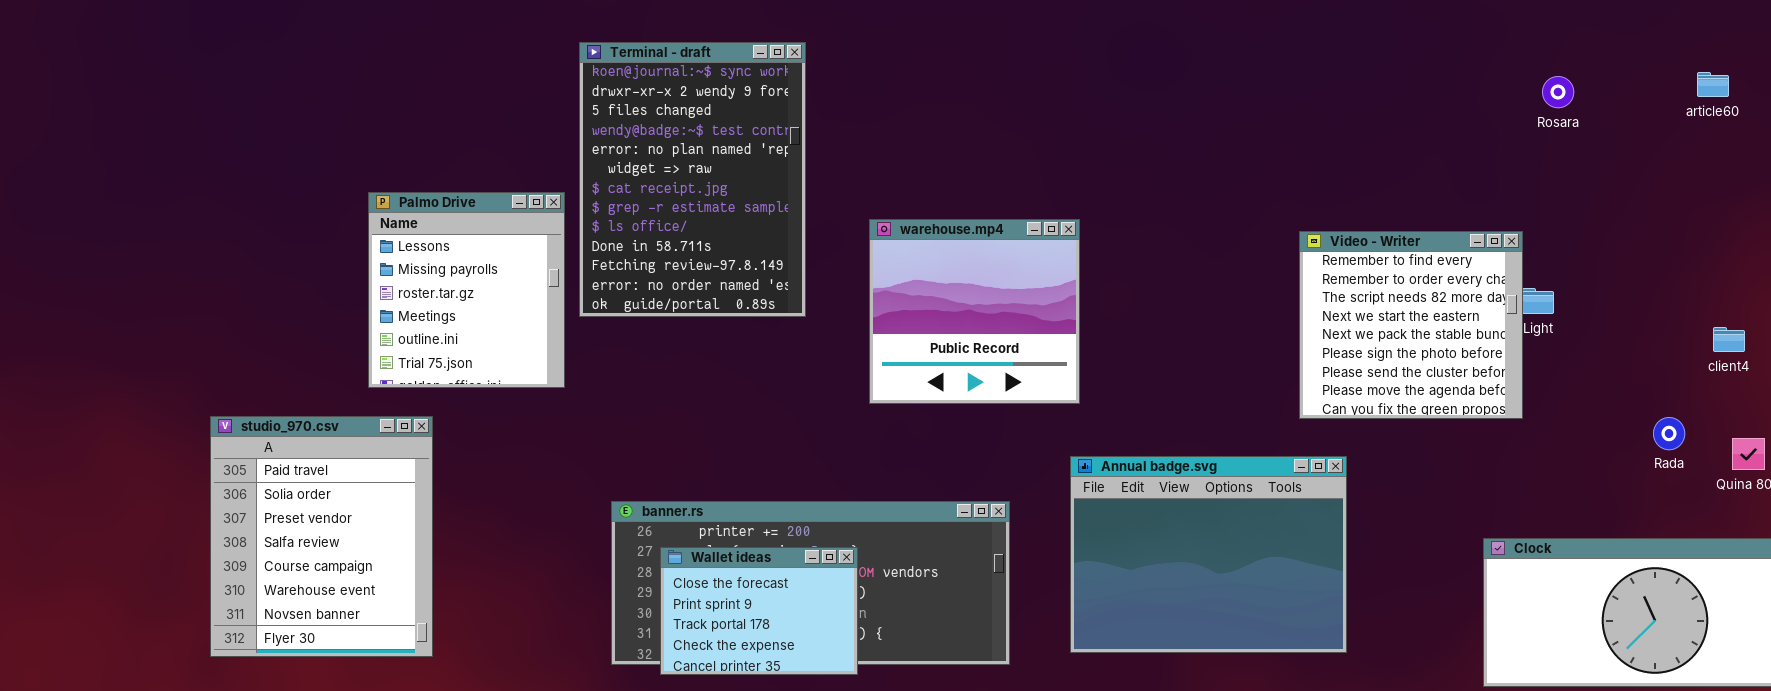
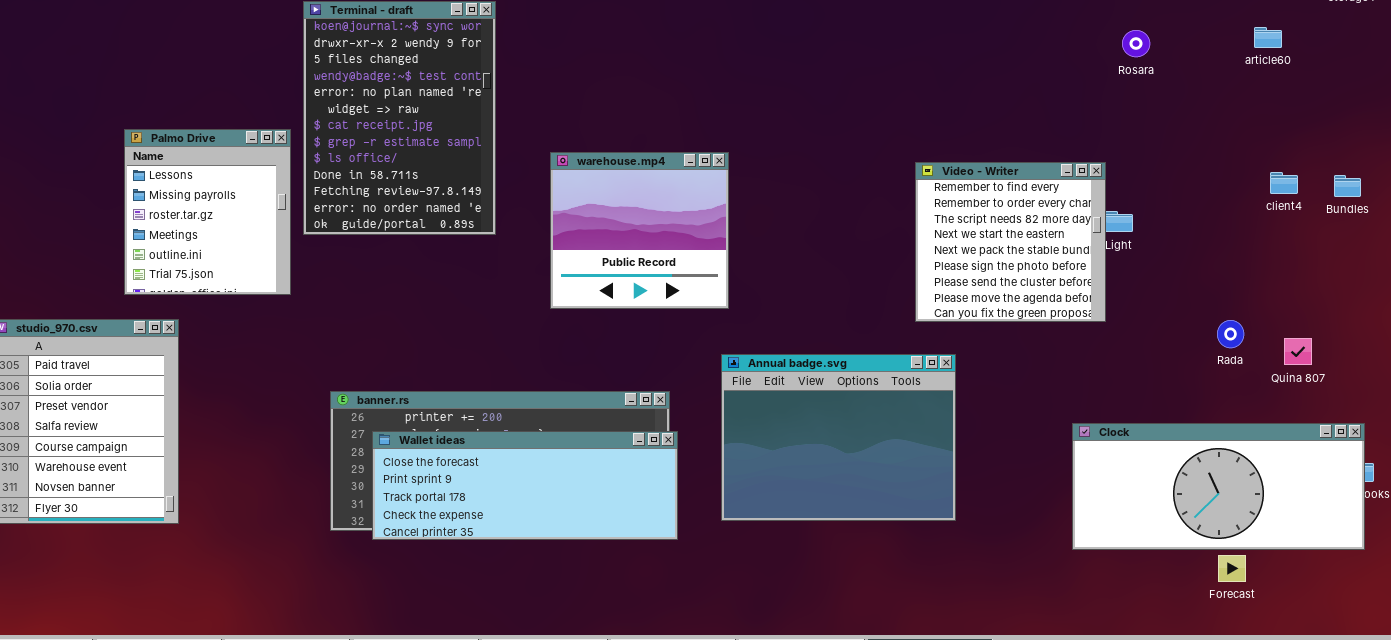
client4: [1713,327,1745,352] -> [1270,172,1298,194], moved
Wallet ideas: [660,547,858,675] -> [372,431,678,540], resized

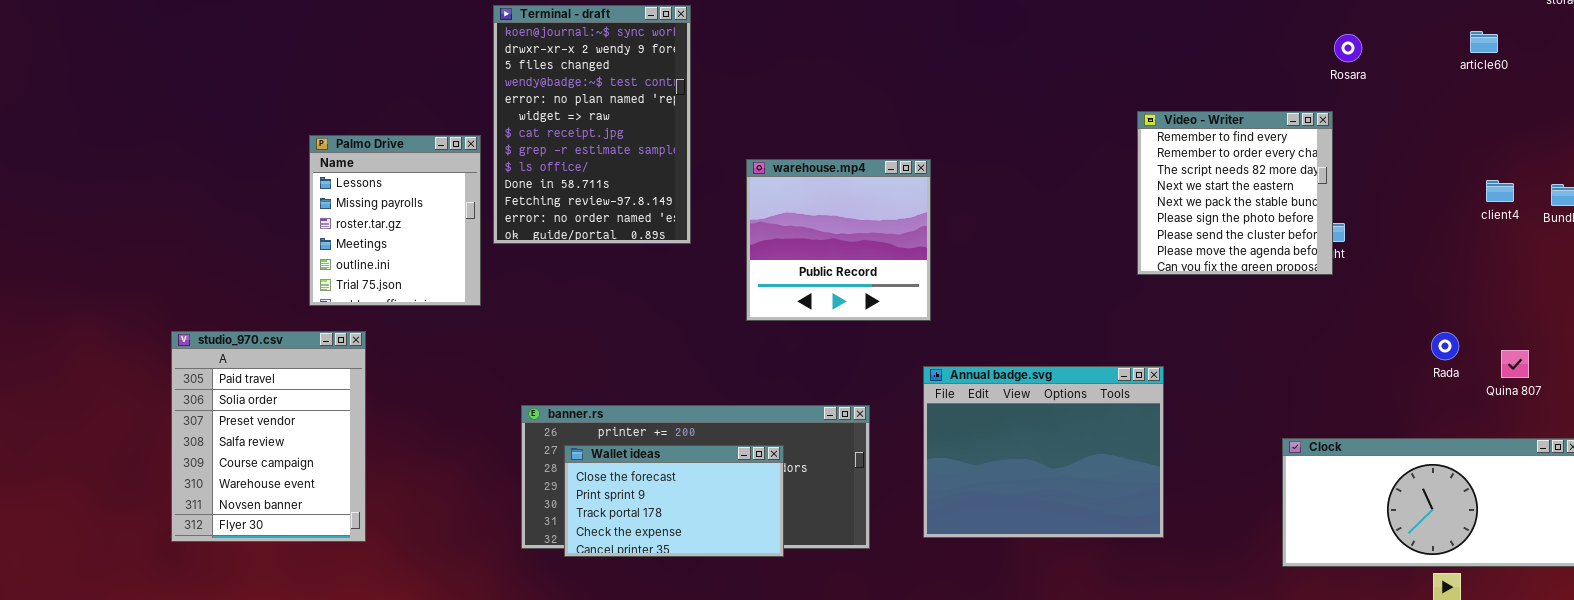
Video - Writer: [915,162,1106,322] -> [1137,111,1333,275], moved
Wallet ideas: [372,431,678,540] -> [564,445,784,557], resized

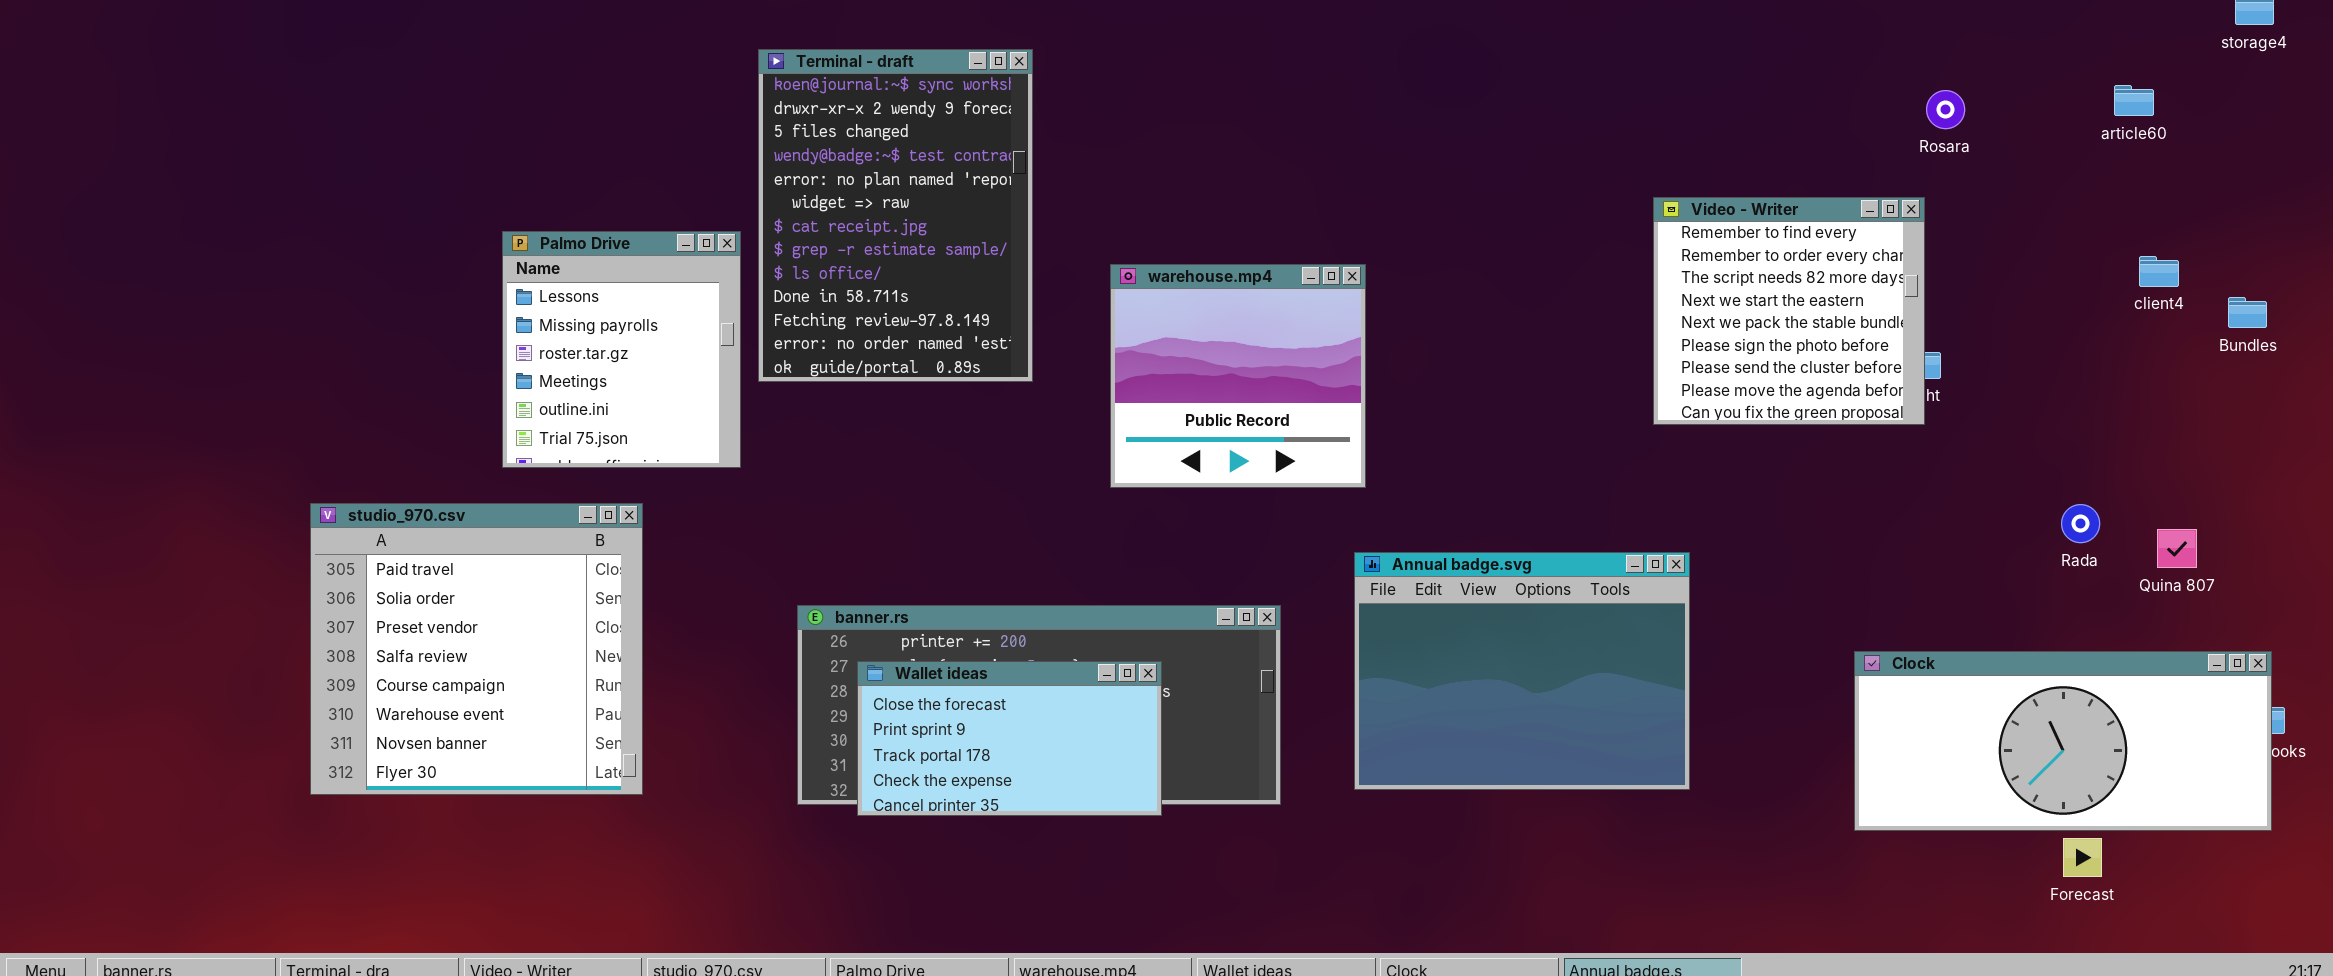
client4: [1486,180,1514,202] -> [2139,256,2179,287], moved
studio_970.csv: [171,331,366,542] -> [310,503,643,795], resized

